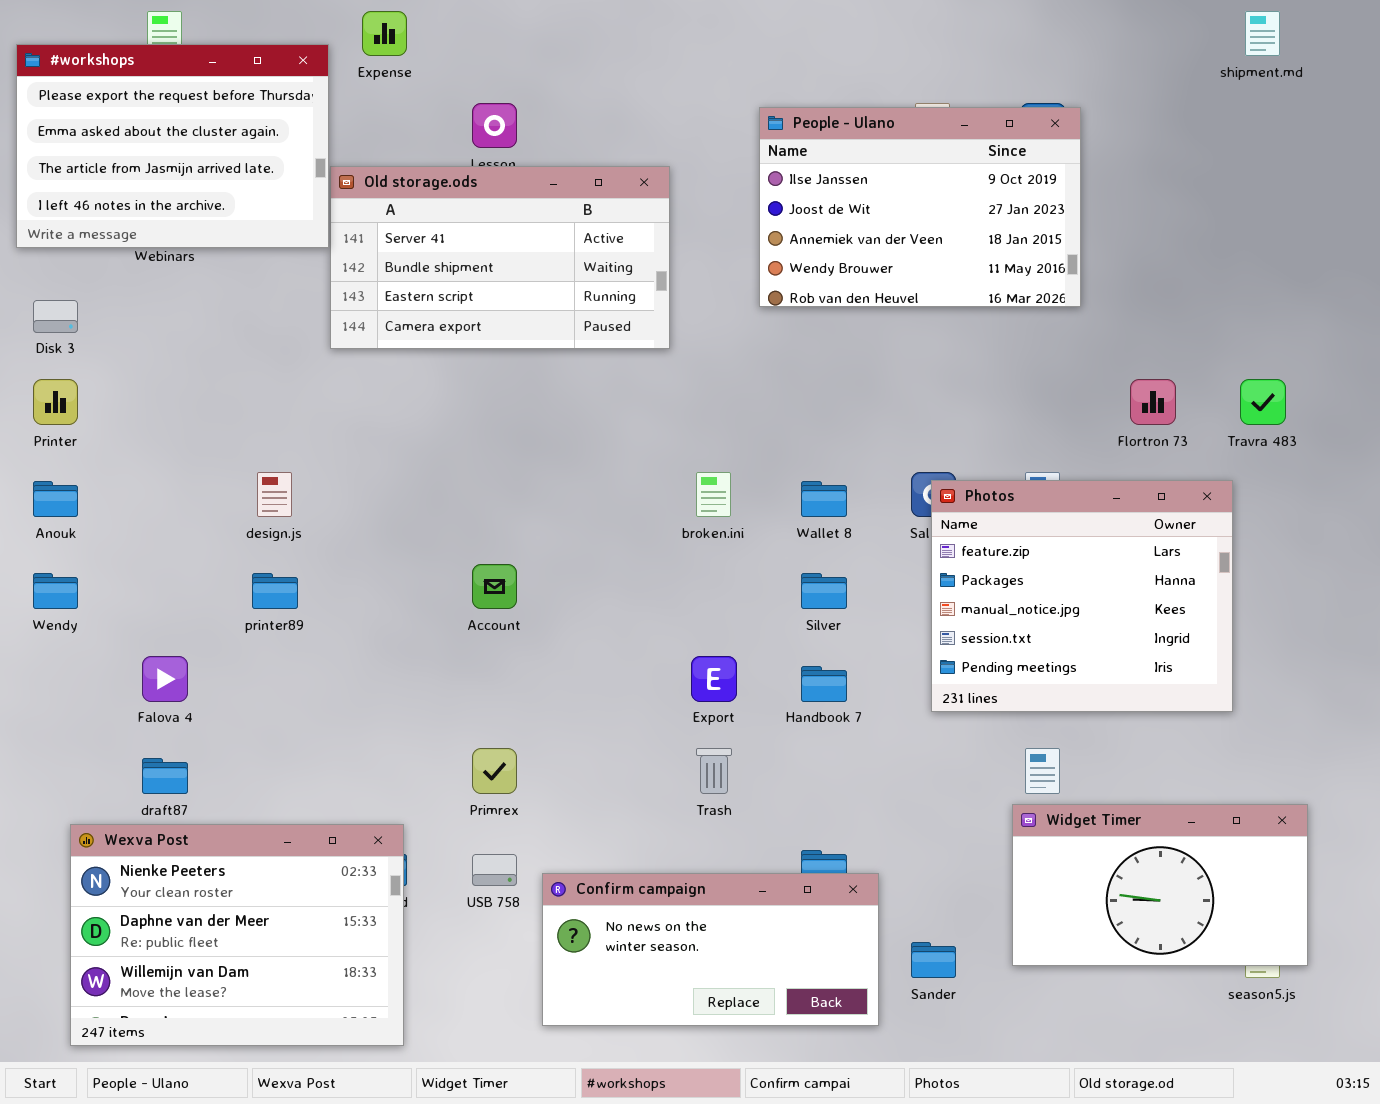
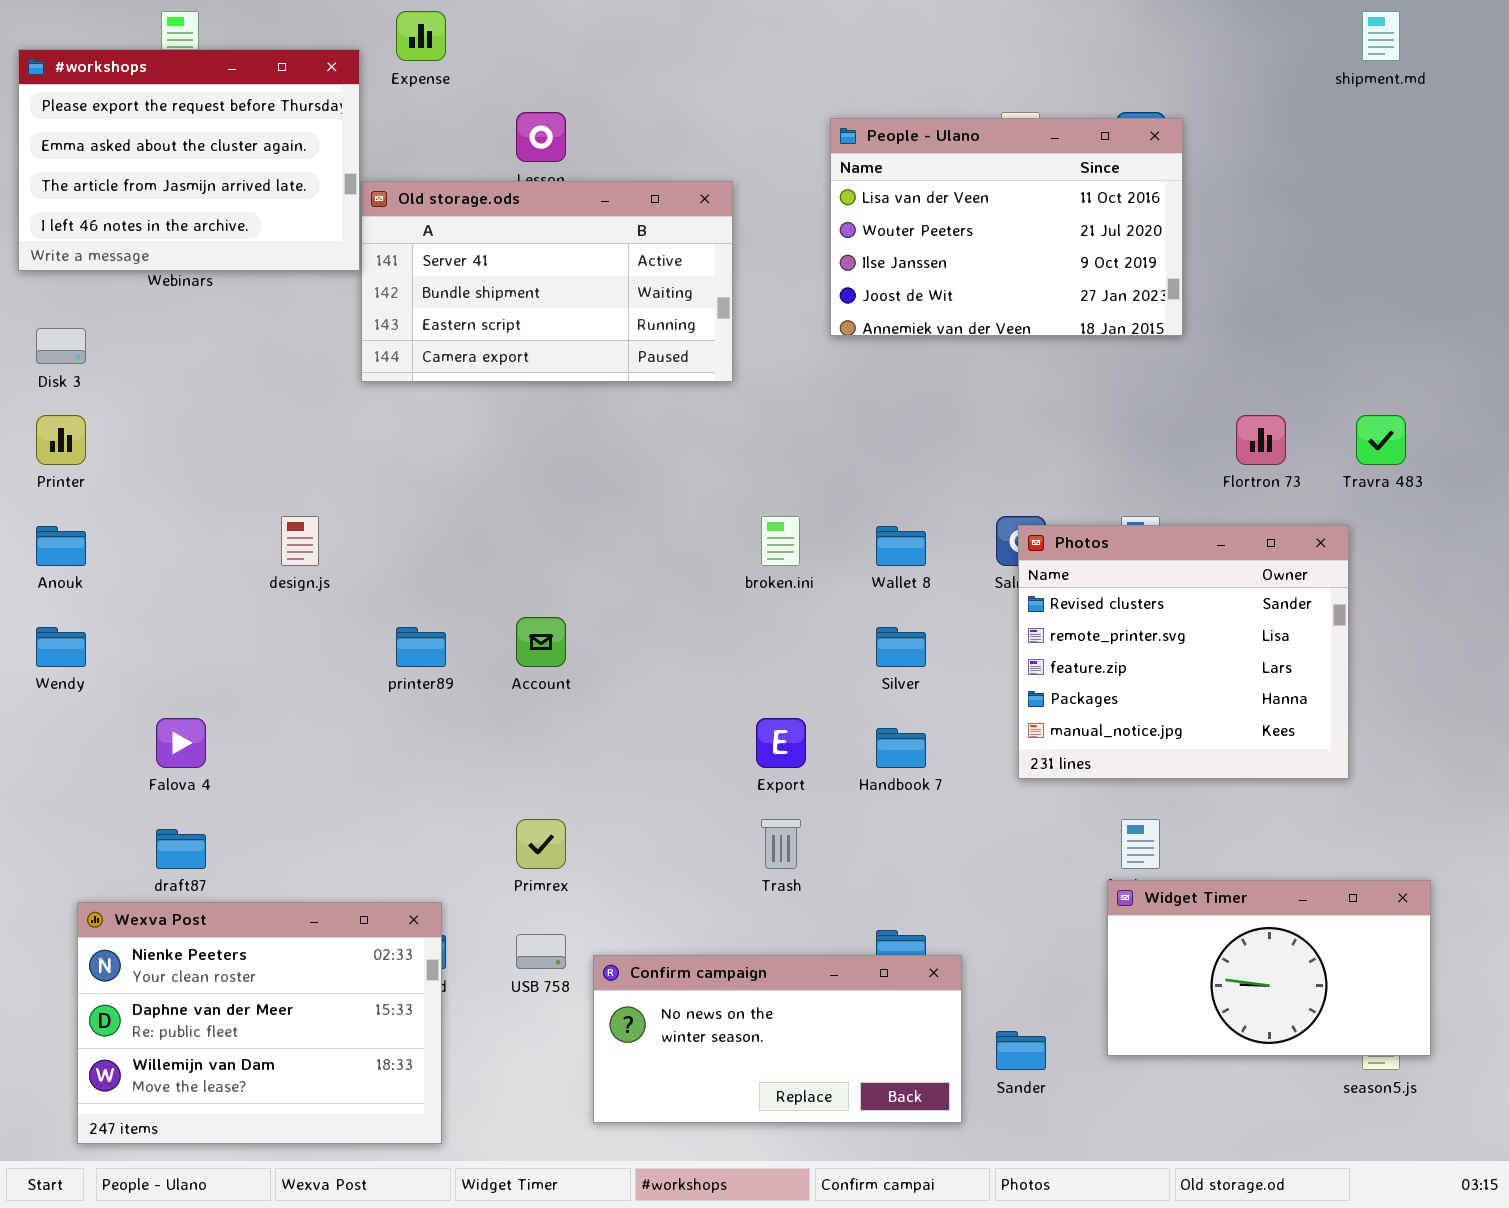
People - Ulano: [759,107,1081,307] -> [830,118,1183,336], scrolled up 2 rows
Photos: [931,480,1233,712] -> [1018,525,1349,779], scrolled up 2 rows
printer89: [252,573,298,609] -> [396,627,446,667], moved

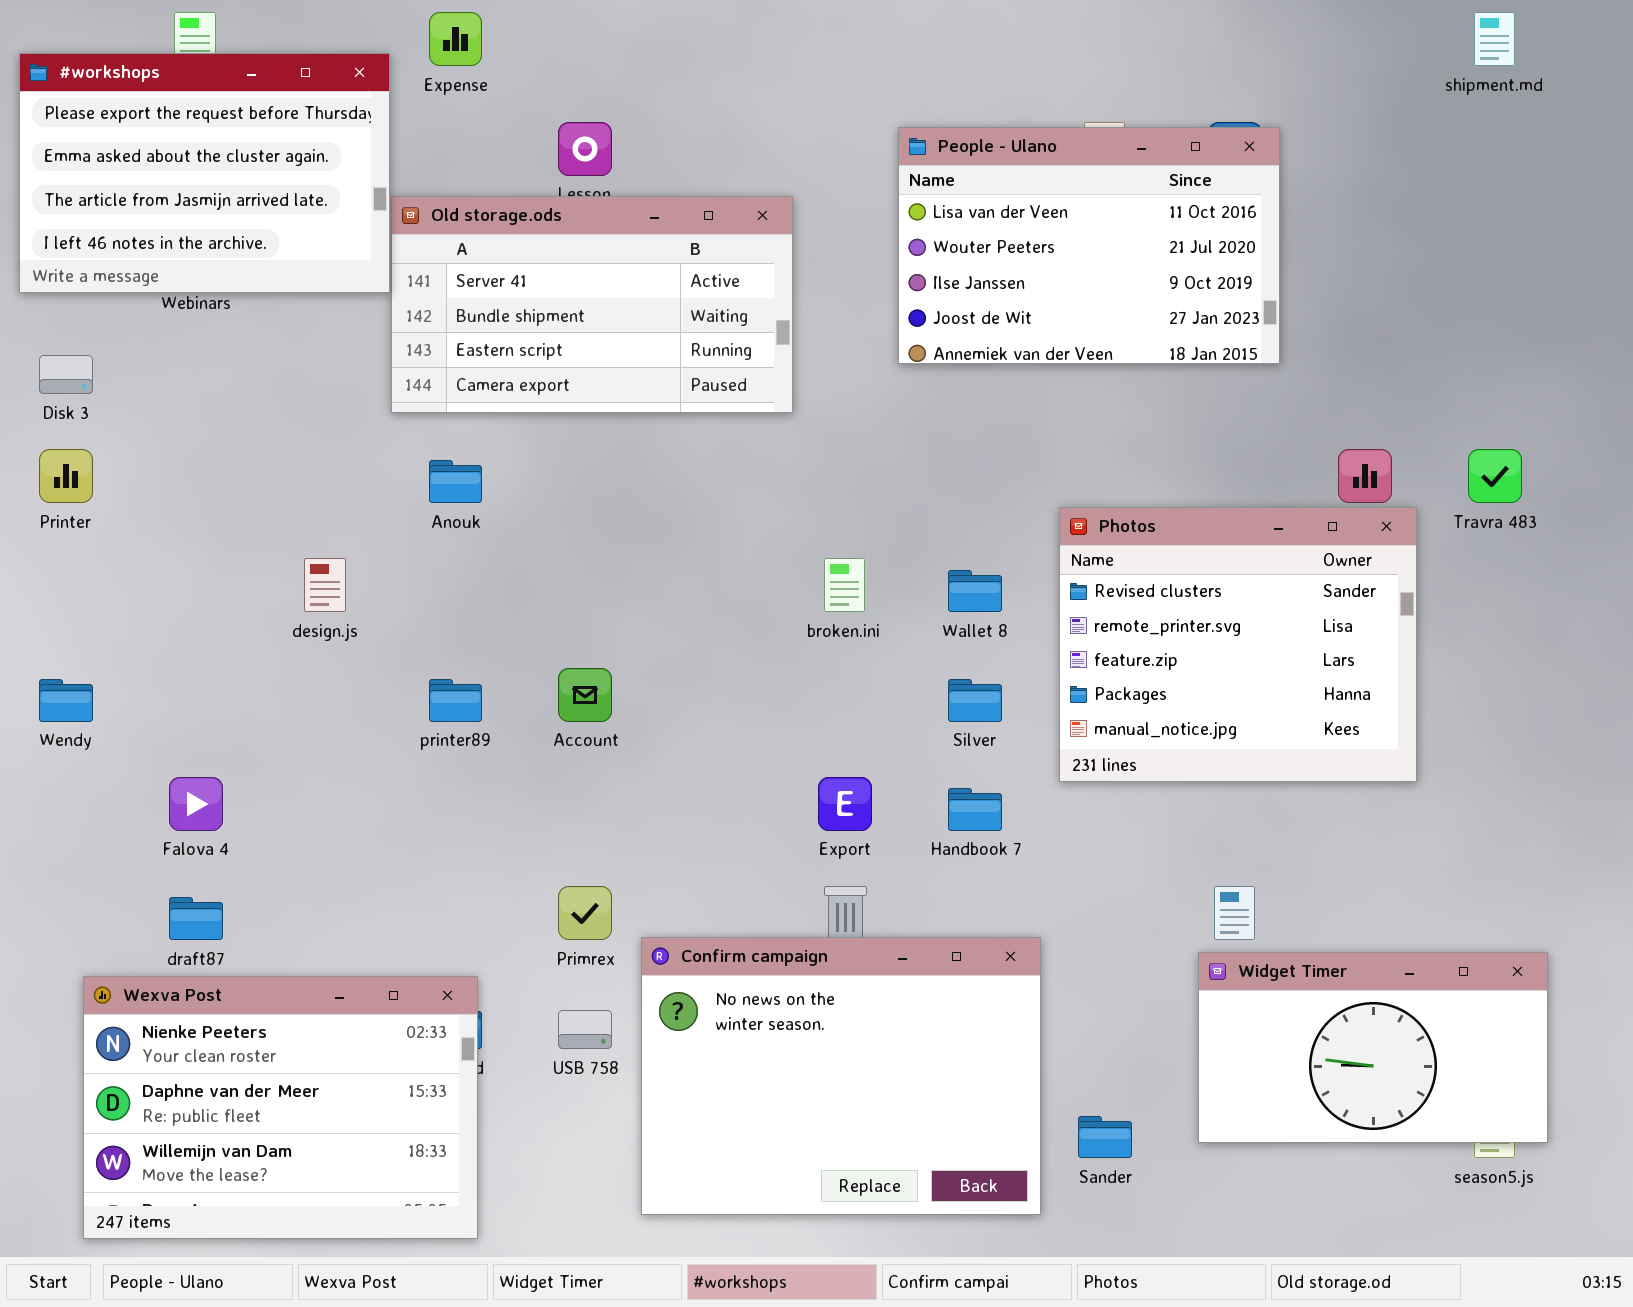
Photos: [1018,525,1349,779] -> [1059,507,1417,782], moved
Anouk: [36,526,86,566] -> [429,460,482,503], moved
Confirm campaign: [593,955,962,1123] -> [641,937,1041,1215], resized

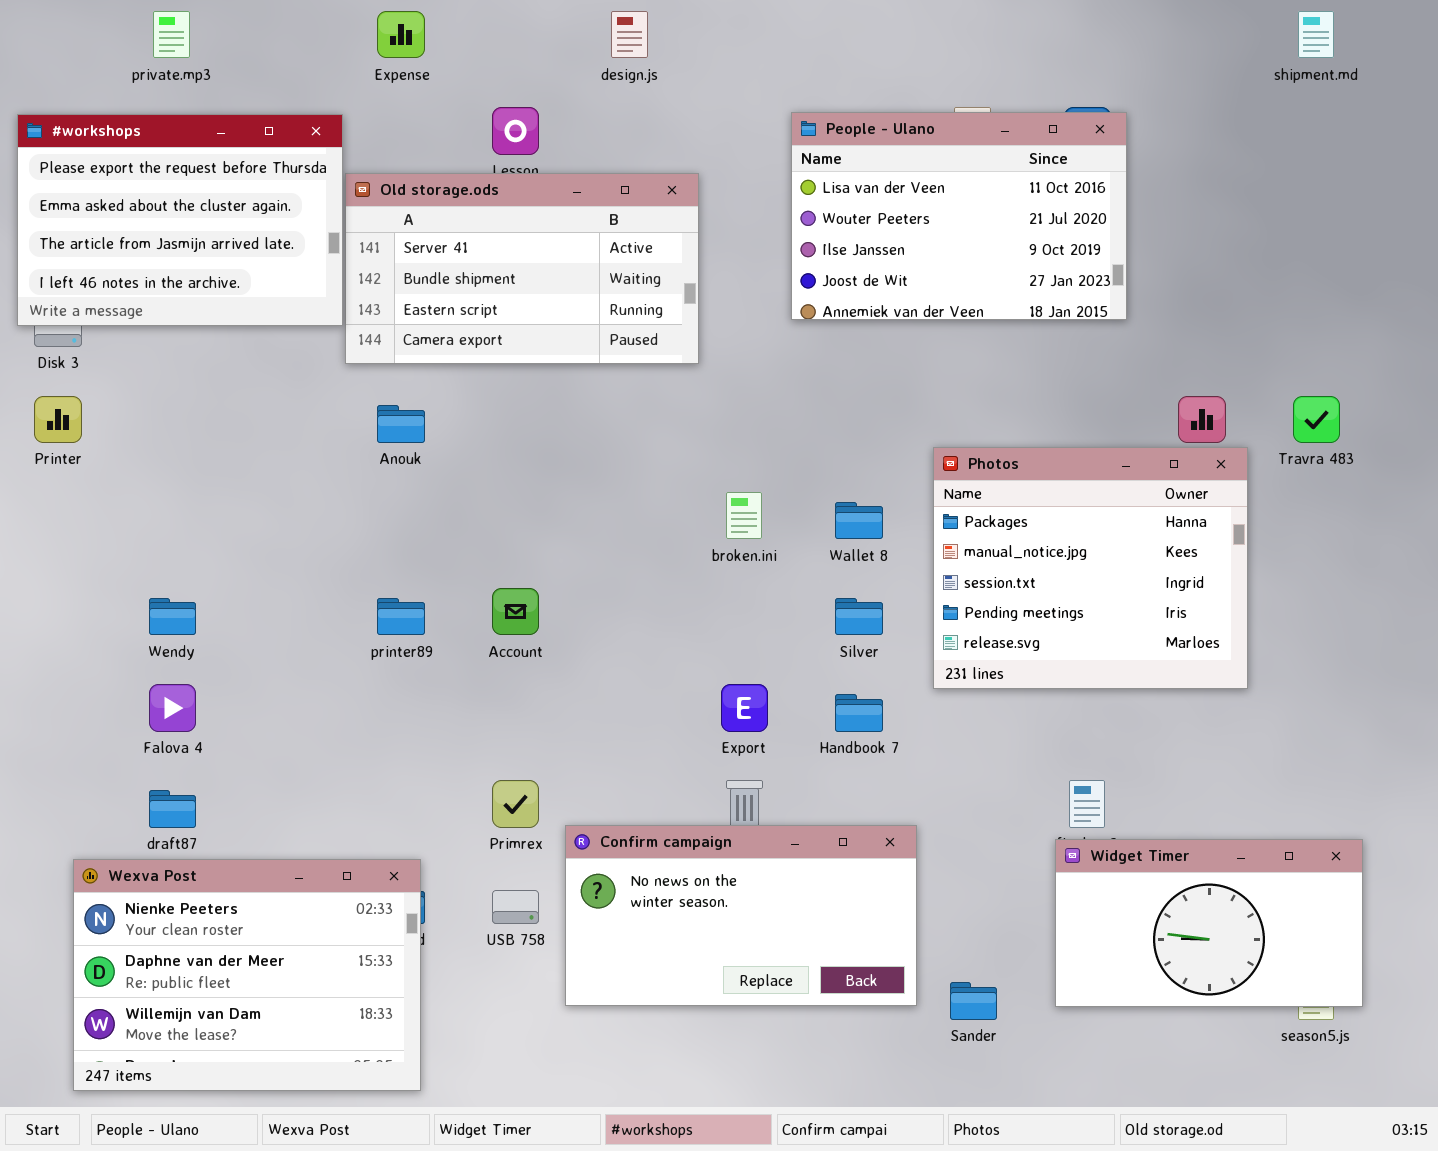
#workshops: [19,53,390,293] -> [17,114,343,326], moved
Photos: [1059,507,1417,782] -> [933,447,1248,689], scrolled down 3 rows
design.js: [304,558,346,612] -> [611,11,648,58], moved
Wendy: [39,679,93,722] -> [149,598,196,635], moved
Confirm campaign: [641,937,1041,1215] -> [565,825,917,1006], resized

